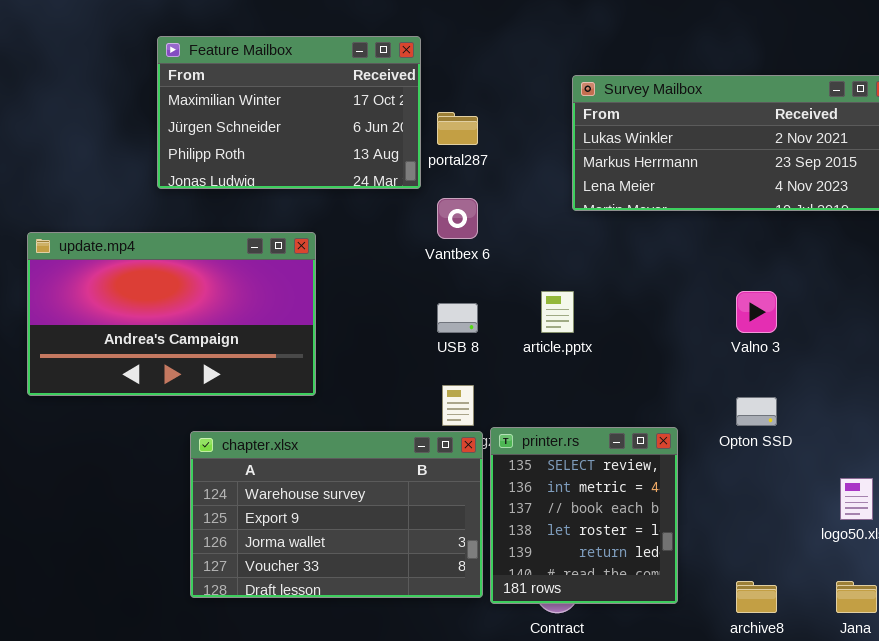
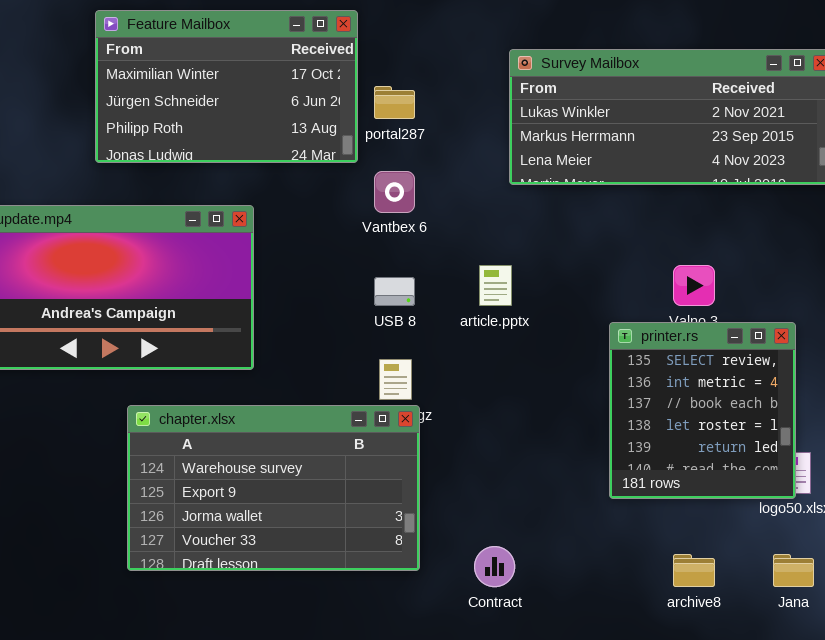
printer.rs: [490,427,678,604] -> [609,322,796,499], moved

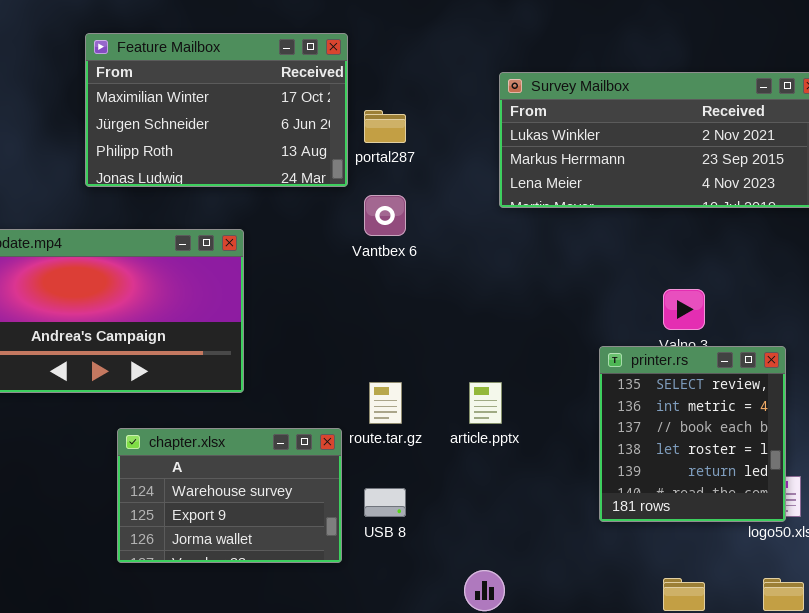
article.pptx: [479,265,512,306] -> [469,382,502,424], moved
USB 8: [374,277,415,306] -> [364,488,406,517], moved
chapter.xlsx: [127,405,420,571] -> [117,428,342,563], resized

